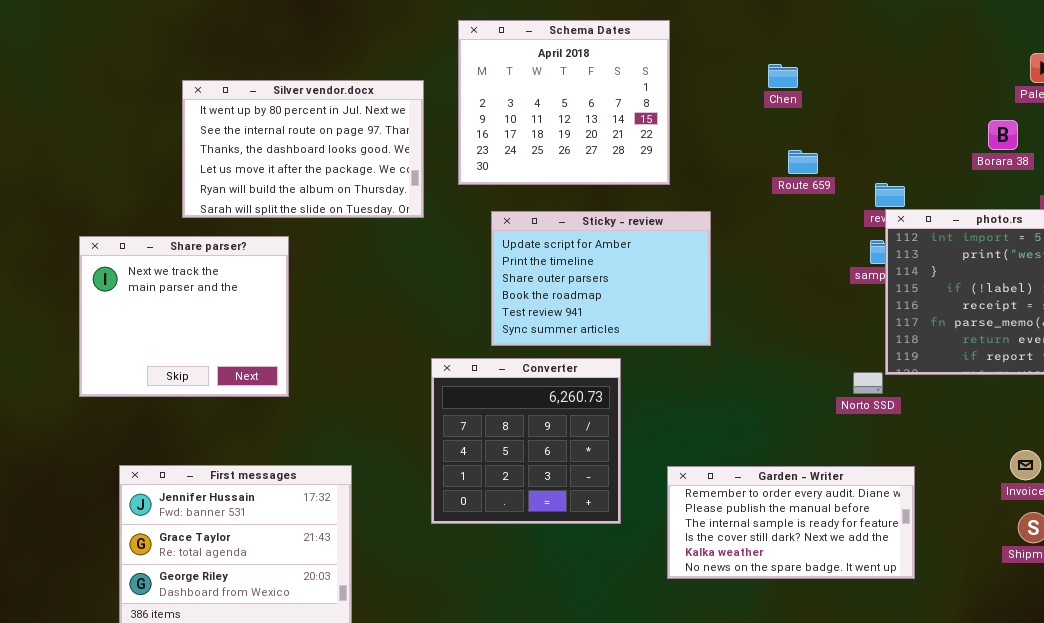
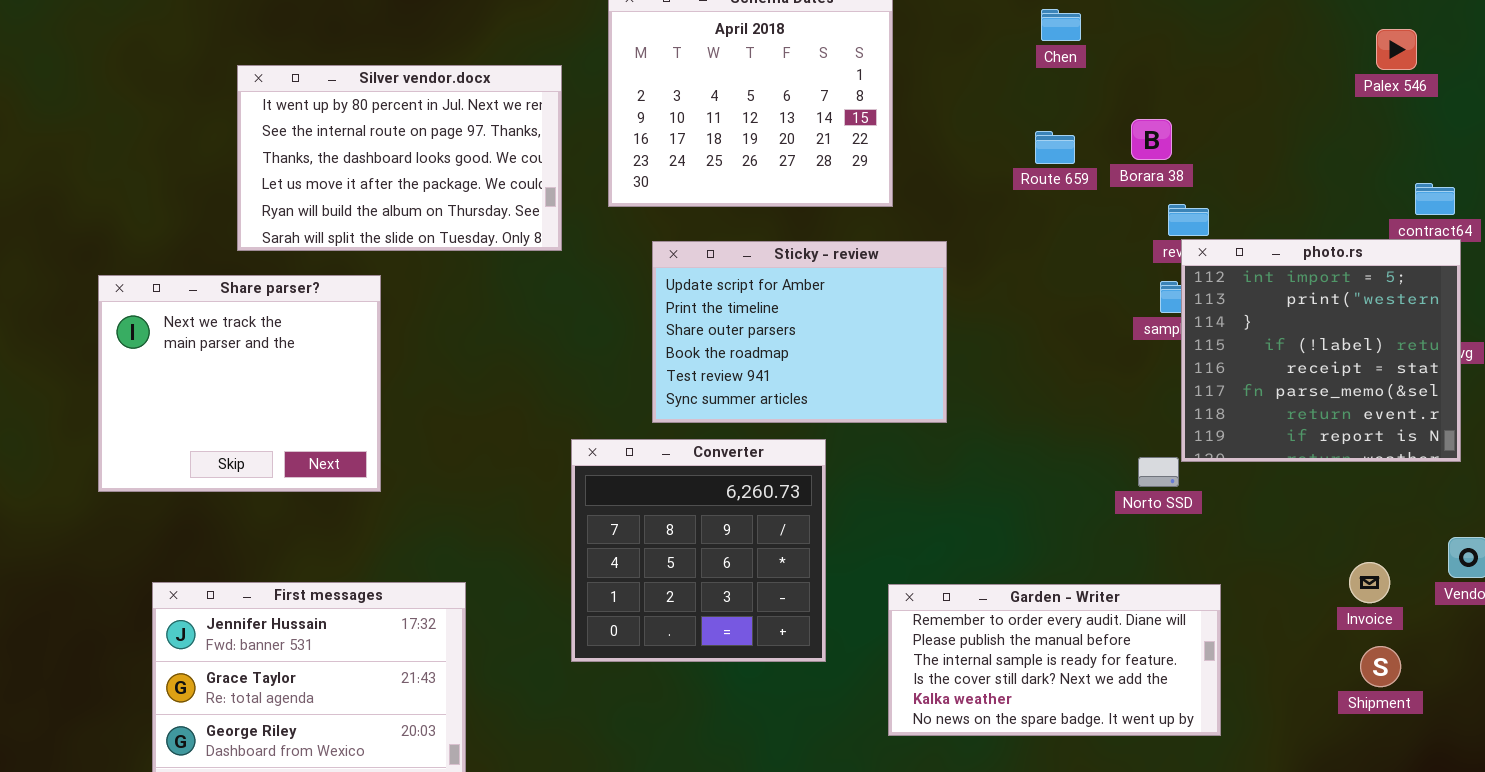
Chen: [768,64,798,88] -> [1041,9,1081,41], moved
Borara 38: [988,120,1018,150] -> [1131,119,1172,160], moved
Route 659: [788,150,818,174] -> [1035,131,1075,164], moved

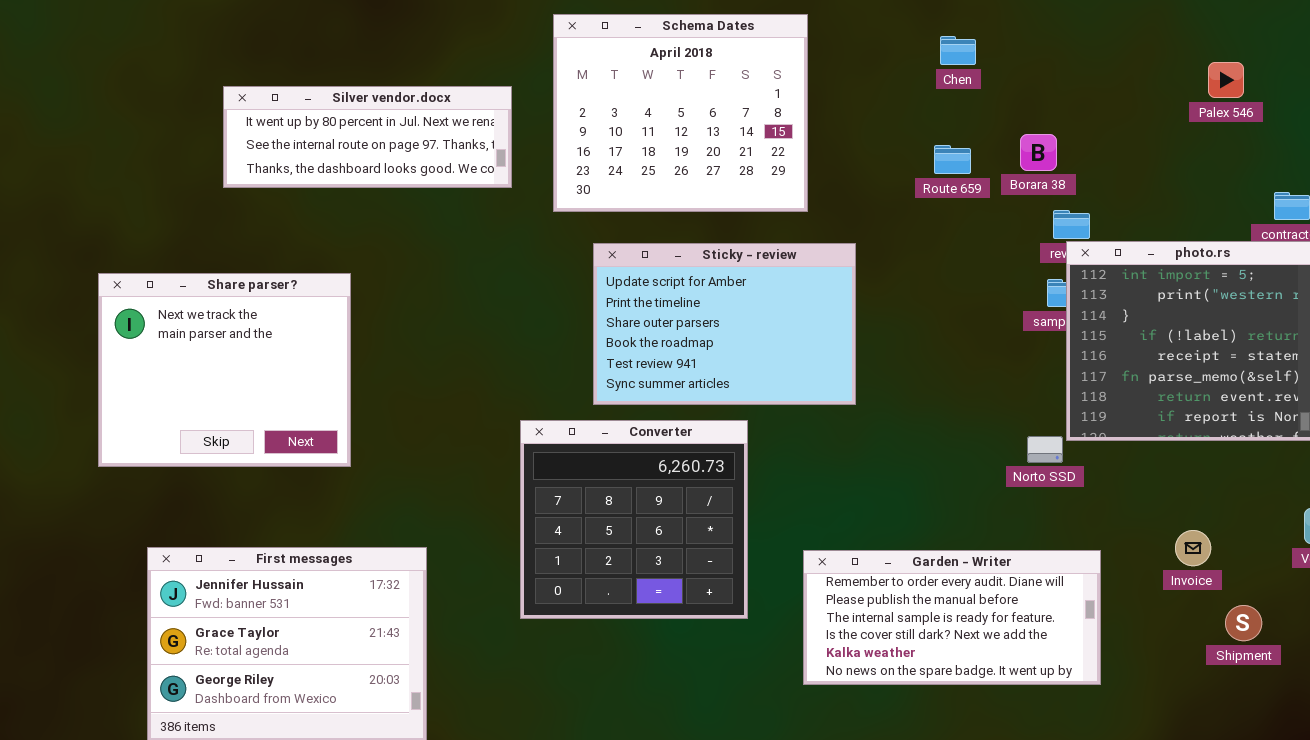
Palex 546: [1376,29,1417,70] -> [1208,62,1244,98], moved
Silver vendor.docx: [237,65,562,251] -> [223,86,512,188], resized
Invoice: [1349,562,1390,603] -> [1175,530,1211,566], moved

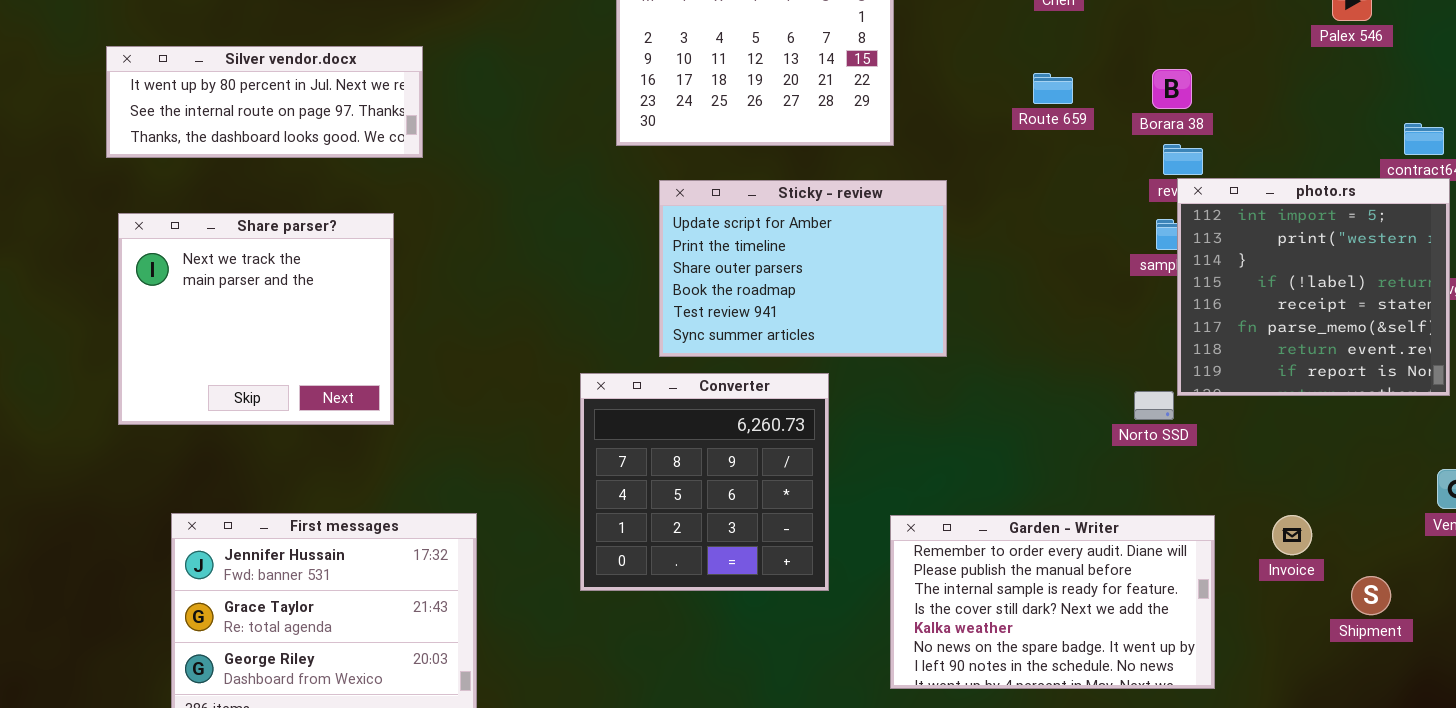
Silver vendor.docx: [223,86,512,188] -> [106,46,423,158], moved
Borara 38: [1020,134,1057,171] -> [1152,69,1192,109], moved
Invoice: [1175,530,1211,566] -> [1272,515,1312,555], moved
Garden - Writer: [803,550,1101,685] -> [890,515,1215,689], resized

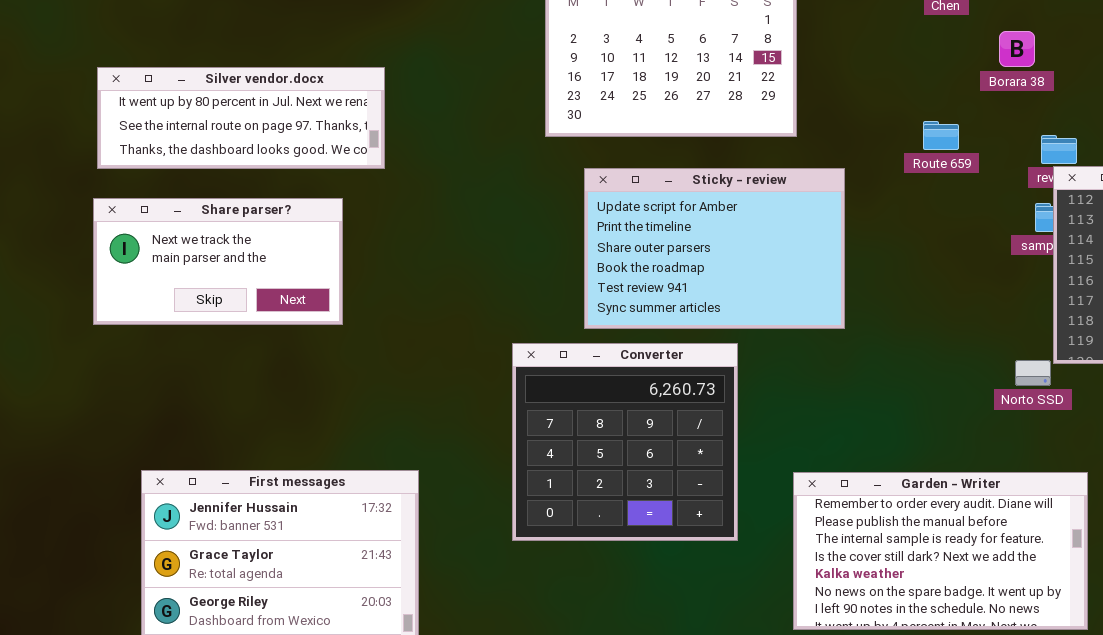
Silver vendor.docx: [106,46,423,158] -> [97,67,385,169], moved
Borara 38: [1152,69,1192,109] -> [999,31,1035,67], moved
Route 659: [1033,73,1073,104] -> [923,121,959,150], moved
Share parser?: [118,213,394,425] -> [93,198,343,325], resized

